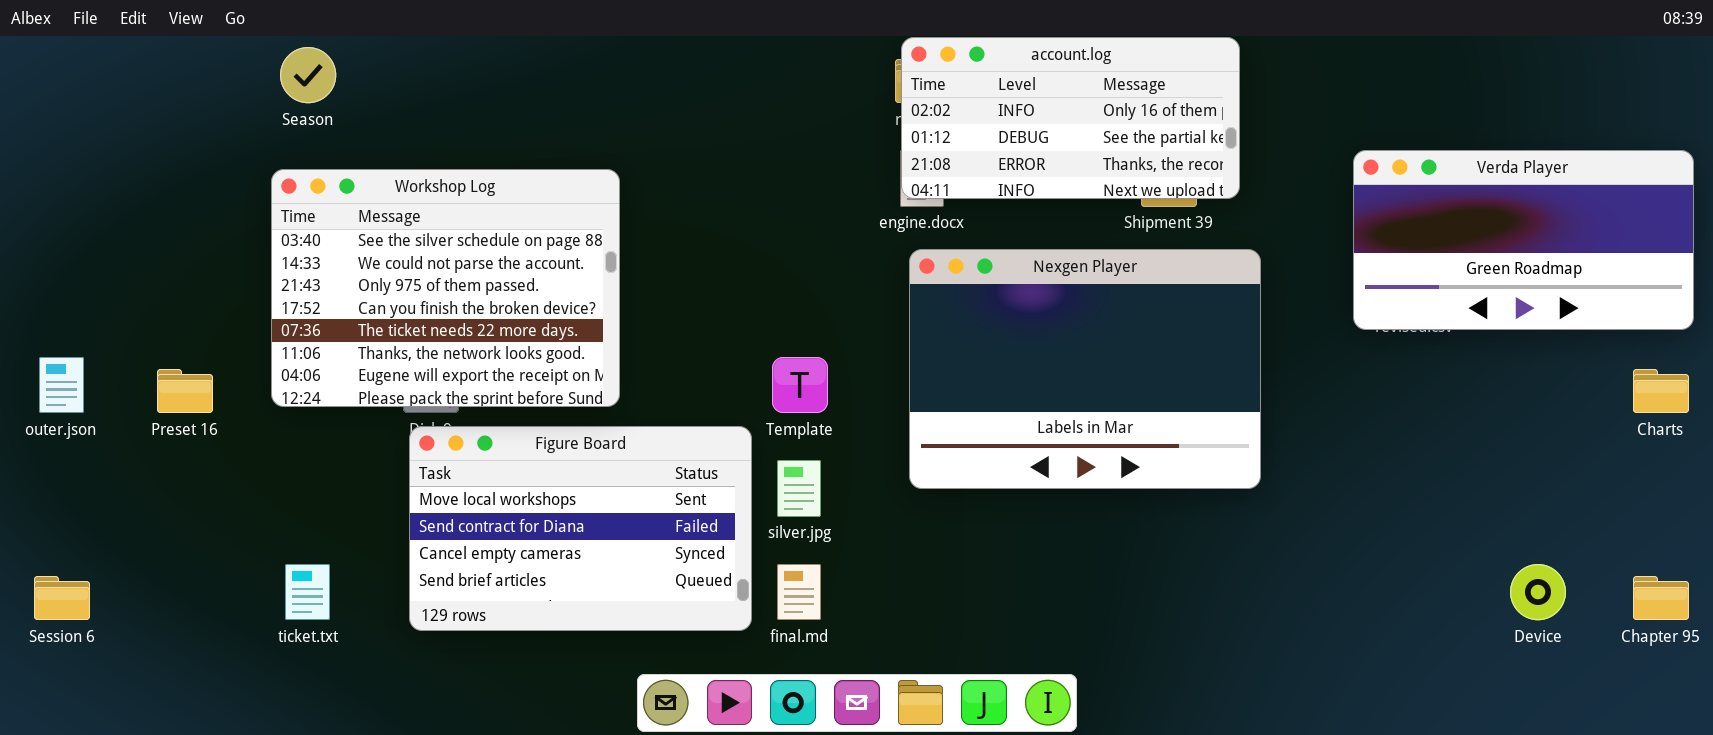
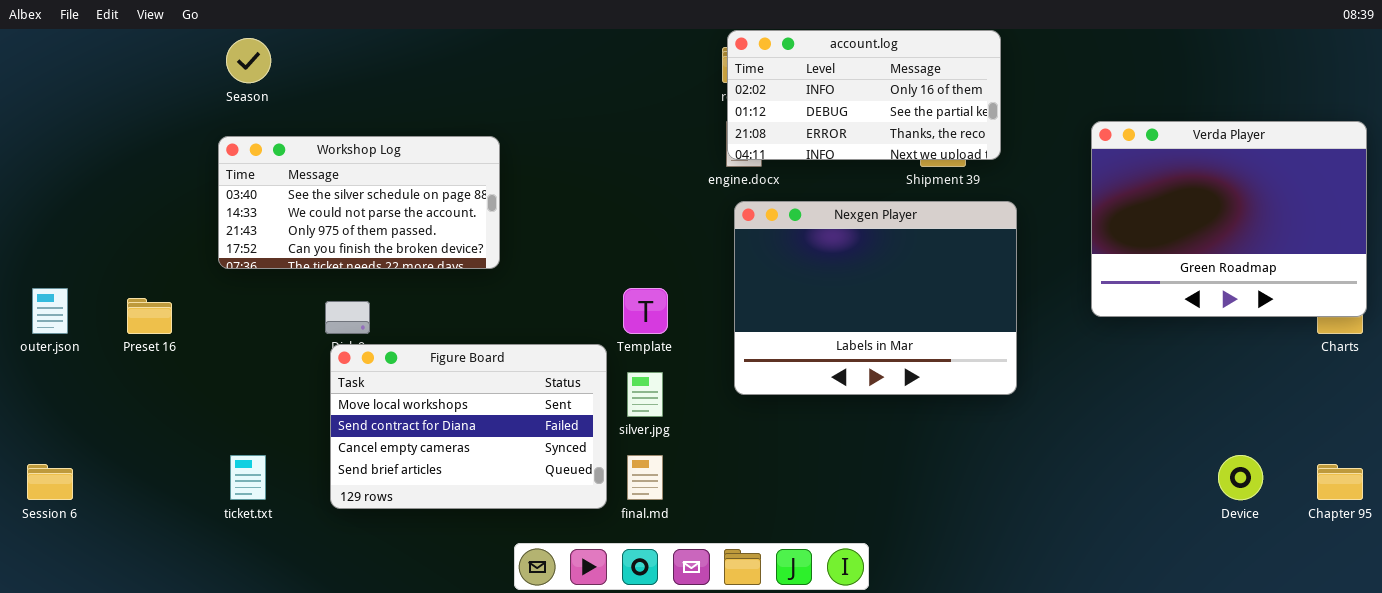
Verda Player: [1353,150,1694,330] -> [1091,121,1367,317], resized
Workshop Log: [271,169,620,407] -> [218,136,500,269], resized

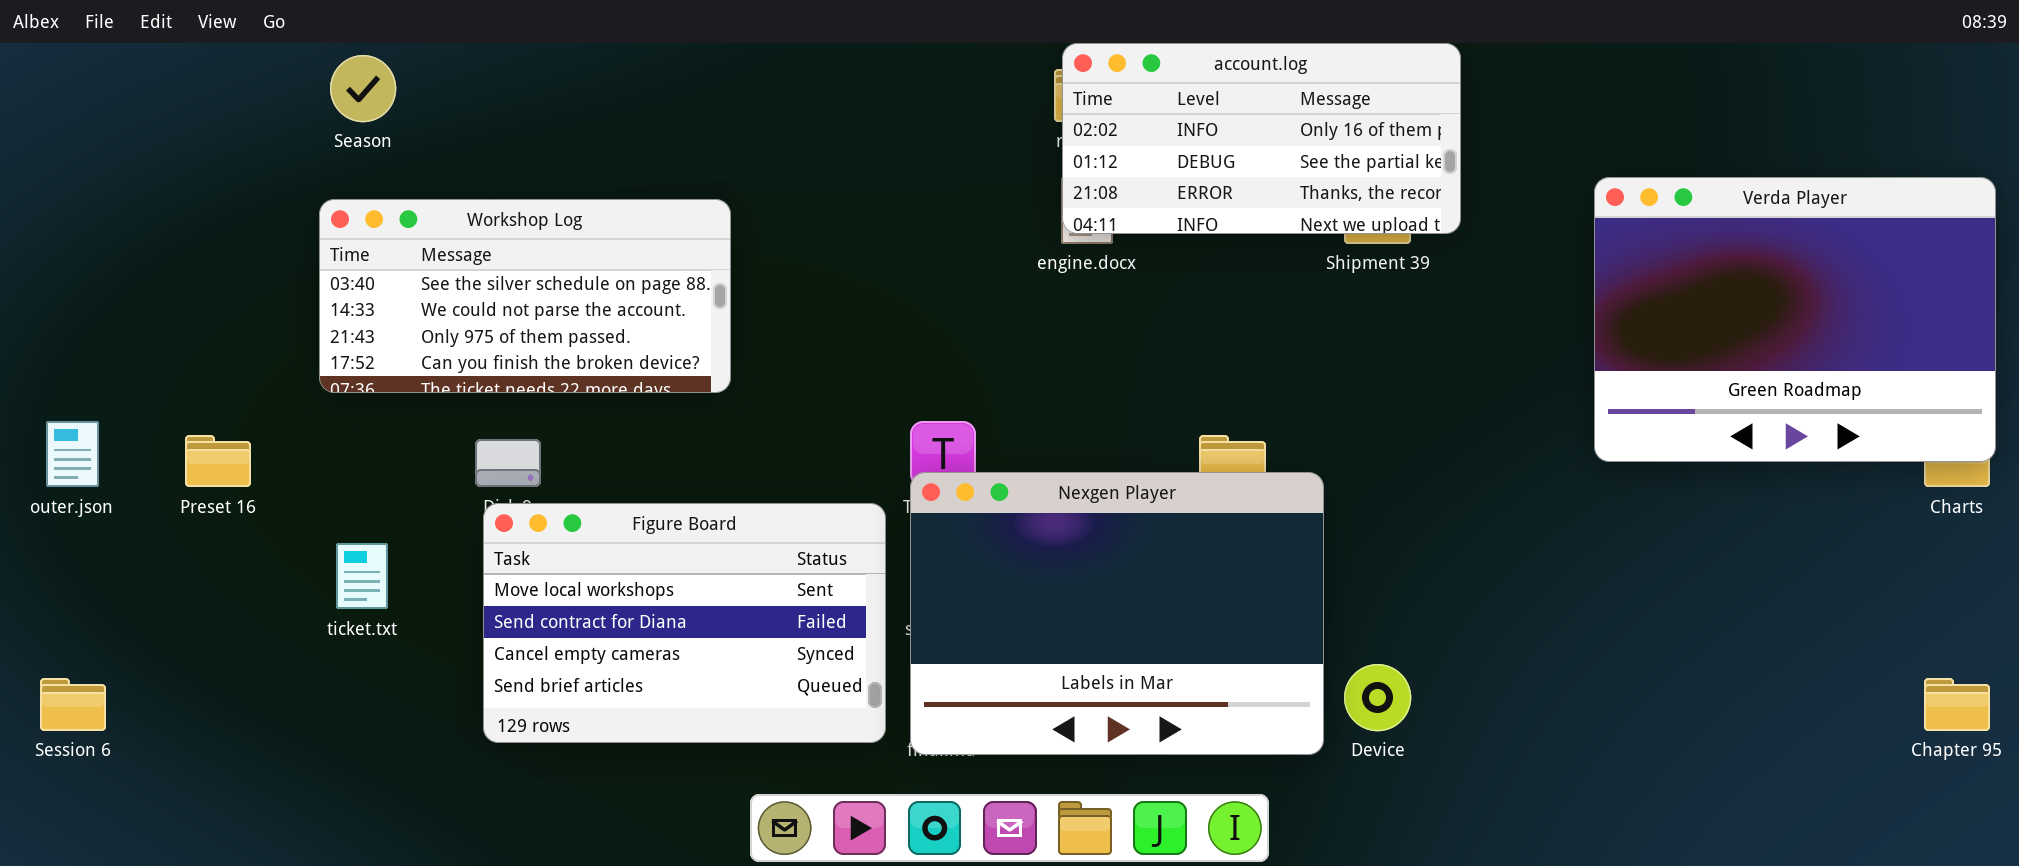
Nexgen Player: [734,201,1017,395] -> [910,472,1324,755], moved
ticket.txt: [230,455,266,500] -> [336,543,388,609], moved
Device: [1218,455,1263,500] -> [1344,664,1411,731], moved

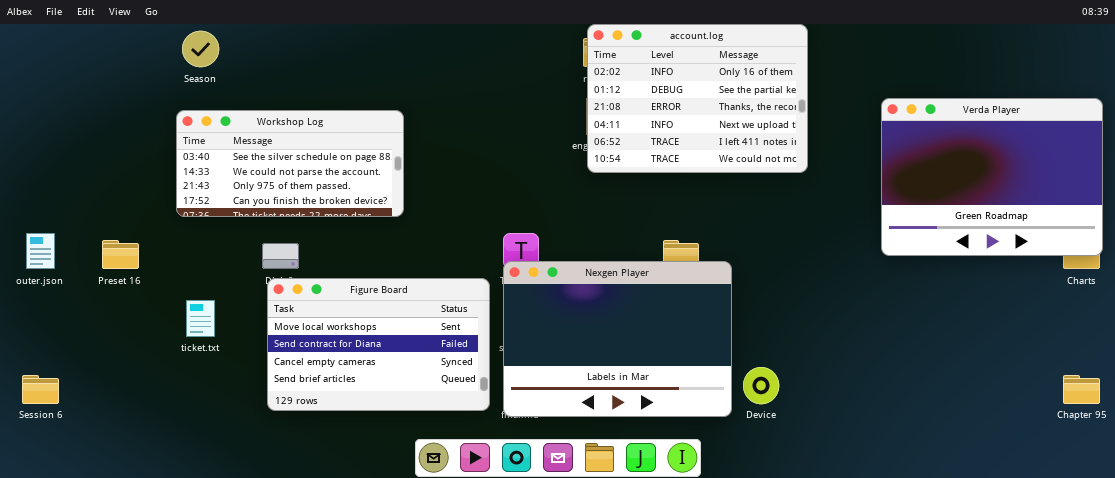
account.log: [1062,43,1461,234] -> [587,24,808,173], resized

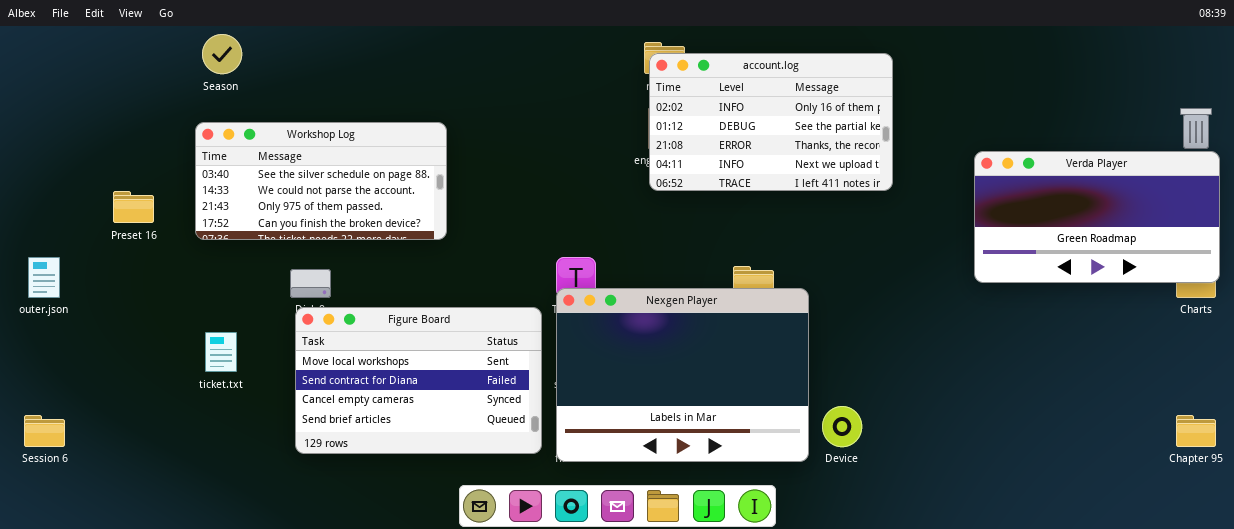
account.log: [587,24,808,173] -> [649,53,893,191], resized
Verda Player: [881,98,1103,256] -> [974,151,1220,283], resized
Preset 16: [102,240,139,269] -> [113,191,154,223], moved

